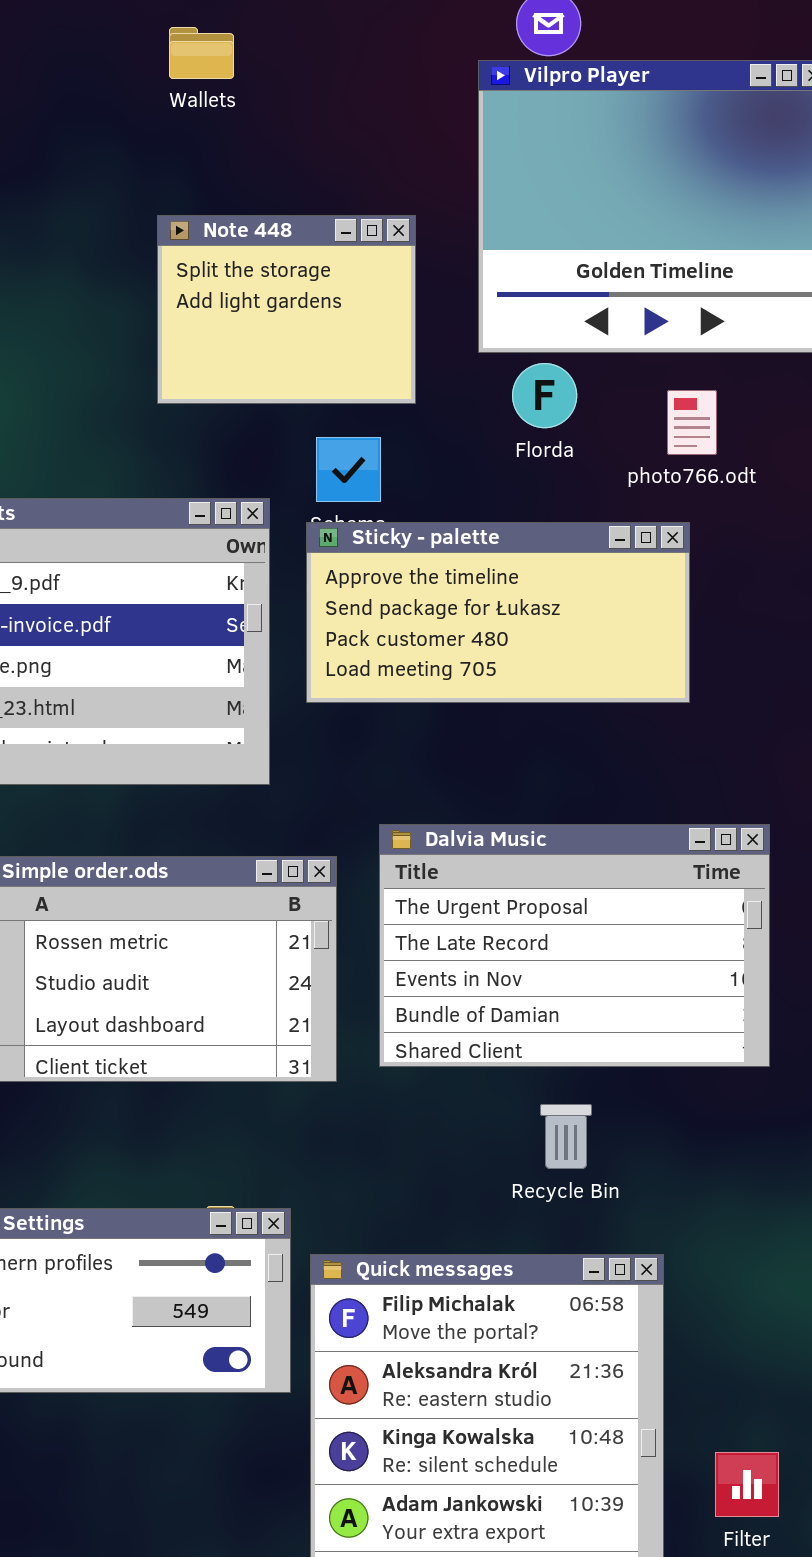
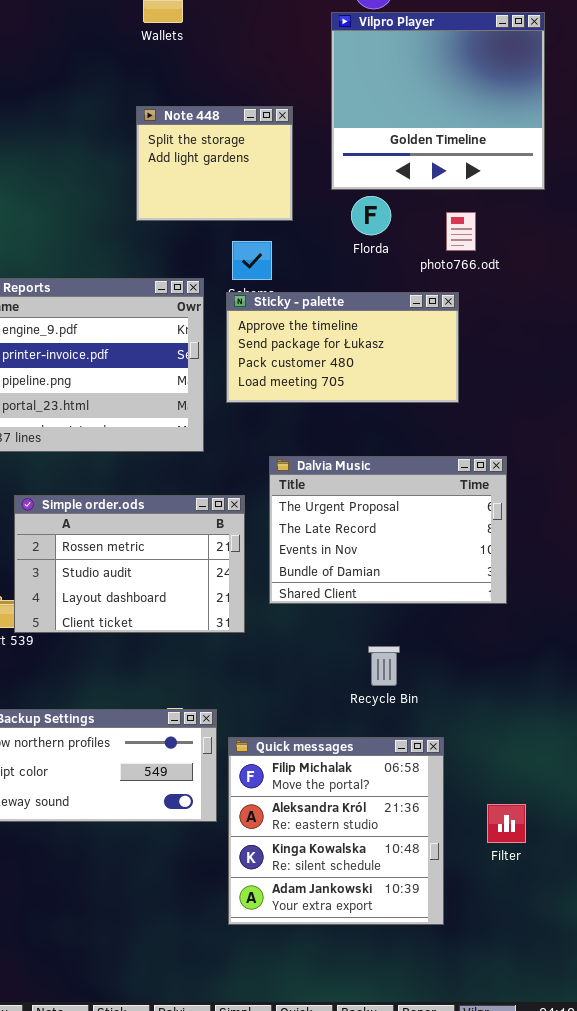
Dalvia Music: [379,824,770,1067] -> [269,456,507,604], moved
Filter: [715,1452,779,1517] -> [487,804,526,843], moved

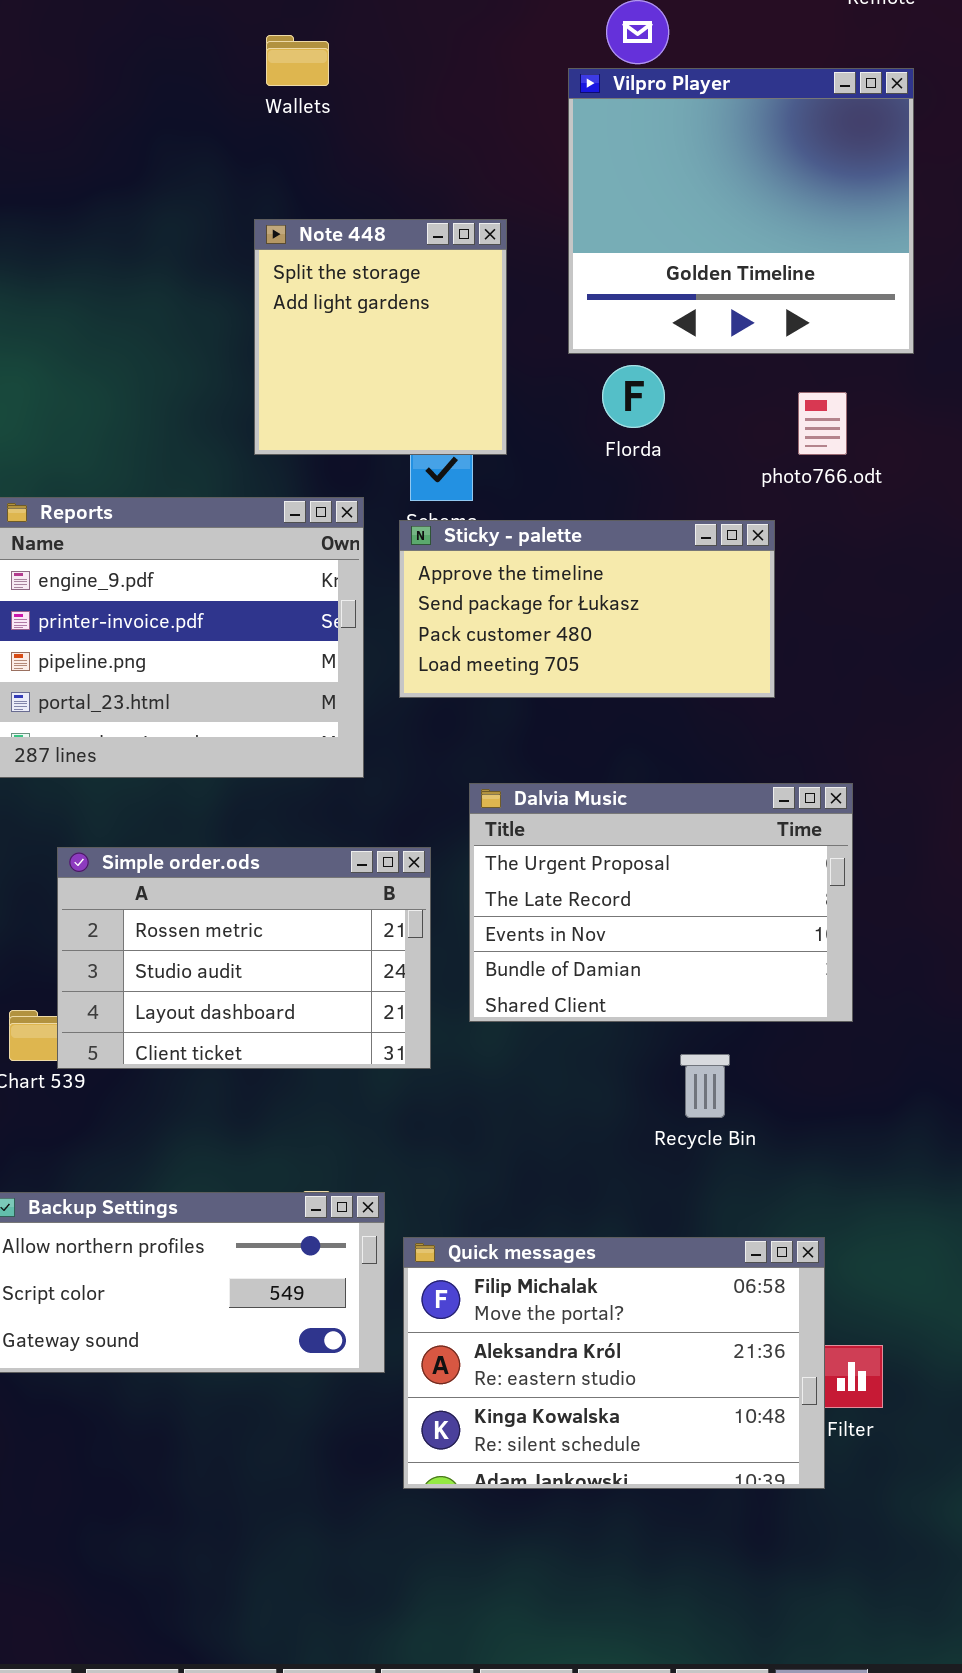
Note 448: [136,106,293,221] -> [254,219,507,455], resized
photo766.odt: [446,212,476,251] -> [798,392,847,455], moved
Recycle Bin: [368,646,400,686] -> [680,1054,730,1118], moved
Quick messages: [228,737,444,925] -> [403,1237,825,1489], resized

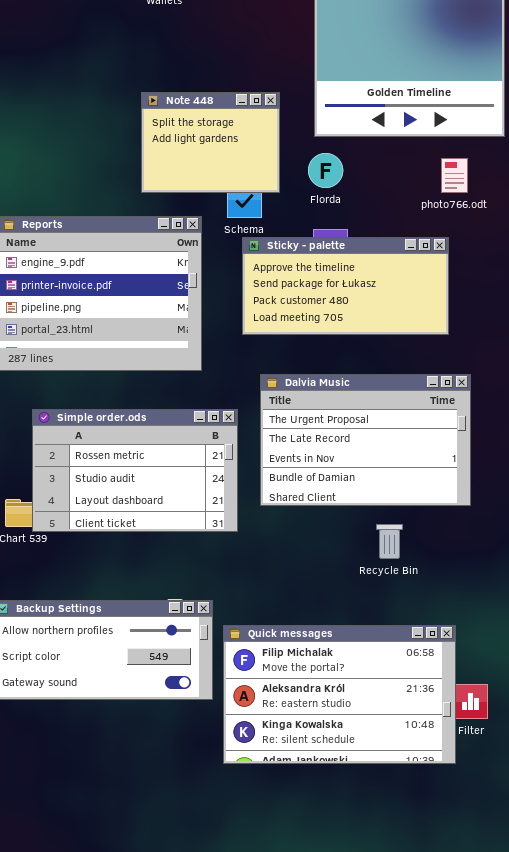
Note 448: [254,219,507,455] -> [141,92,280,193], resized
Florda: [602,365,665,428] -> [308,153,343,188], moved
Sticky - palette: [399,520,775,698] -> [242,237,449,335], moved

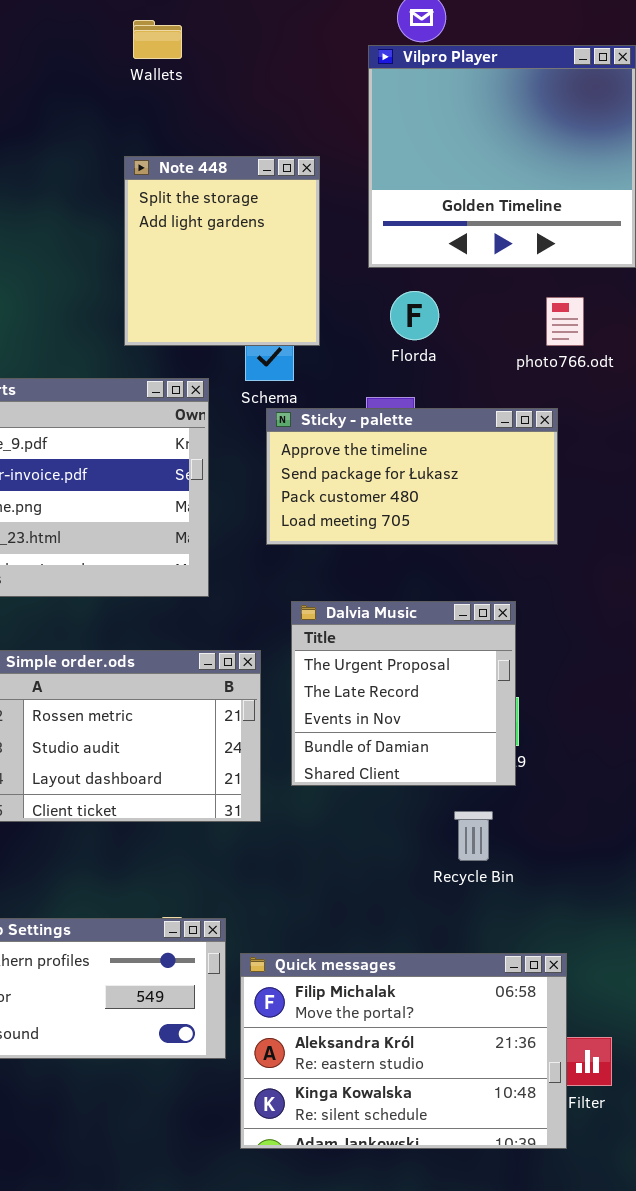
Note 448: [141,92,280,193] -> [124,156,320,346], resized
Florda: [308,153,343,188] -> [390,291,439,340], moved
Dalvia Music: [260,374,471,506] -> [291,601,516,786], resized

